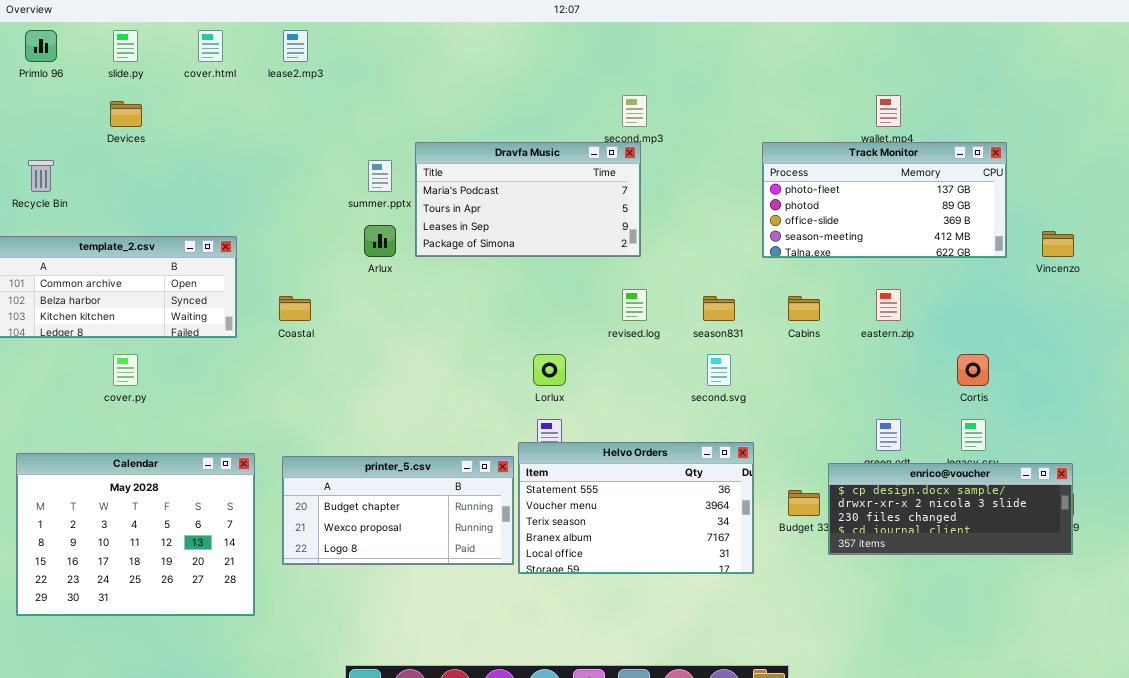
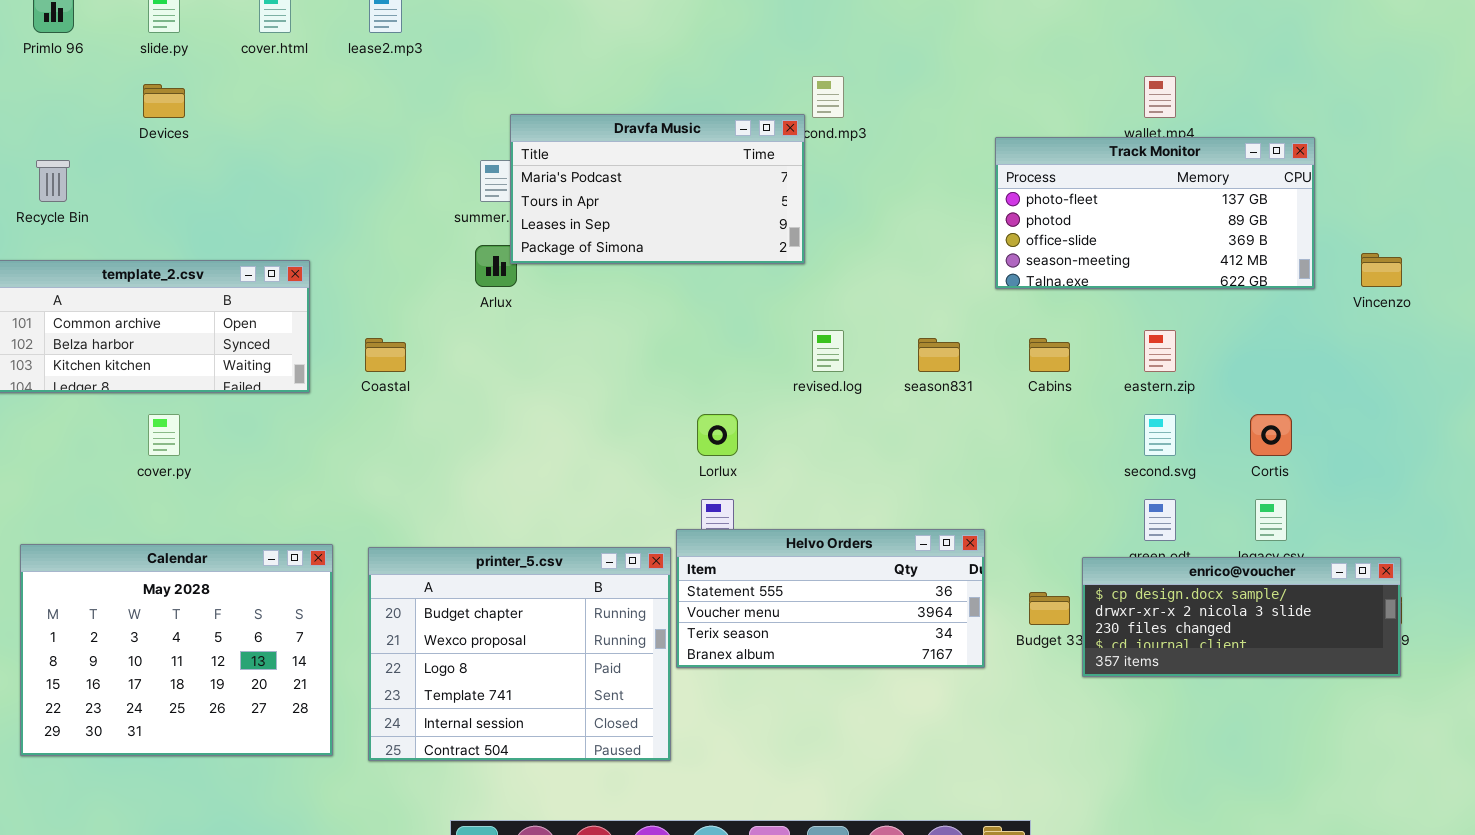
Dravfa Music: [415,142,641,257] -> [510,114,805,264], moved
second.svg: [707,354,731,386] -> [1144,414,1176,456], moved
Helvo Orders: [518,442,754,574] -> [676,529,985,668], resized
printer_5.csv: [282,456,514,565] -> [368,547,671,761], resized

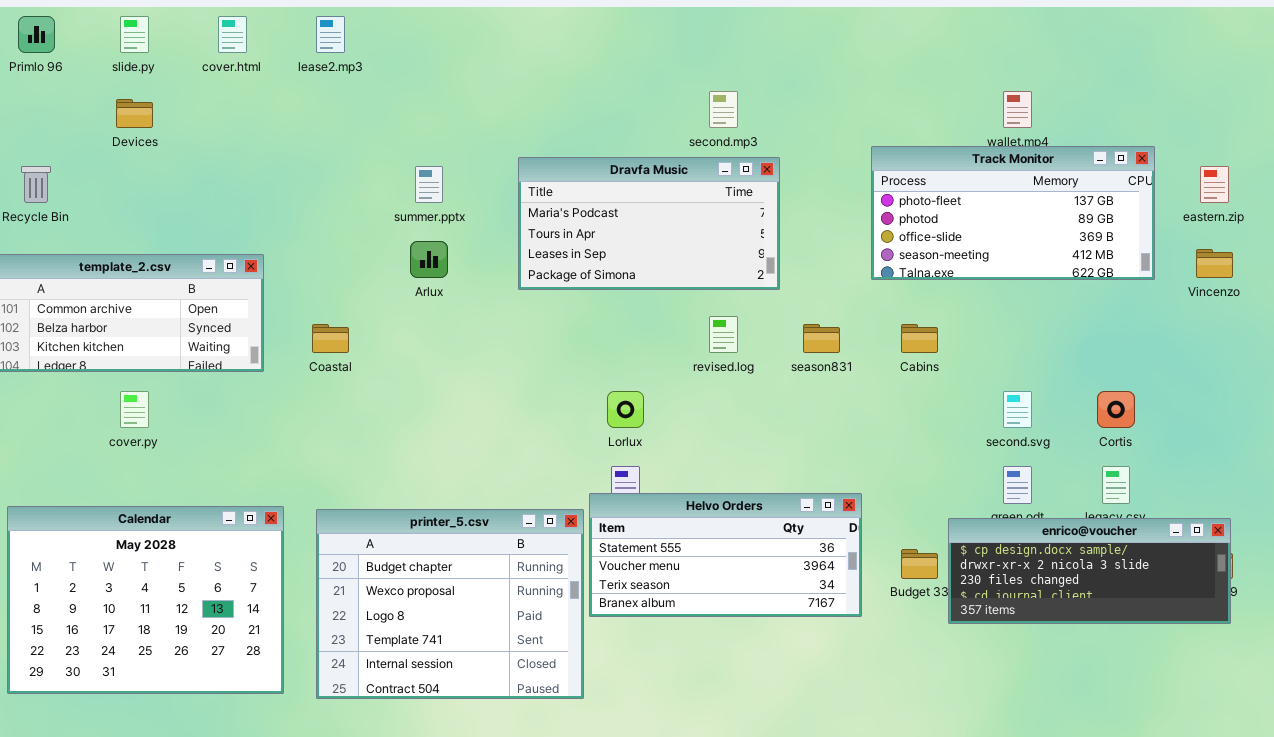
Dravfa Music: [510,114,805,264] -> [518,157,780,290], moved
eastern.zip: [1144,330,1176,372] -> [1200,166,1229,203], moved

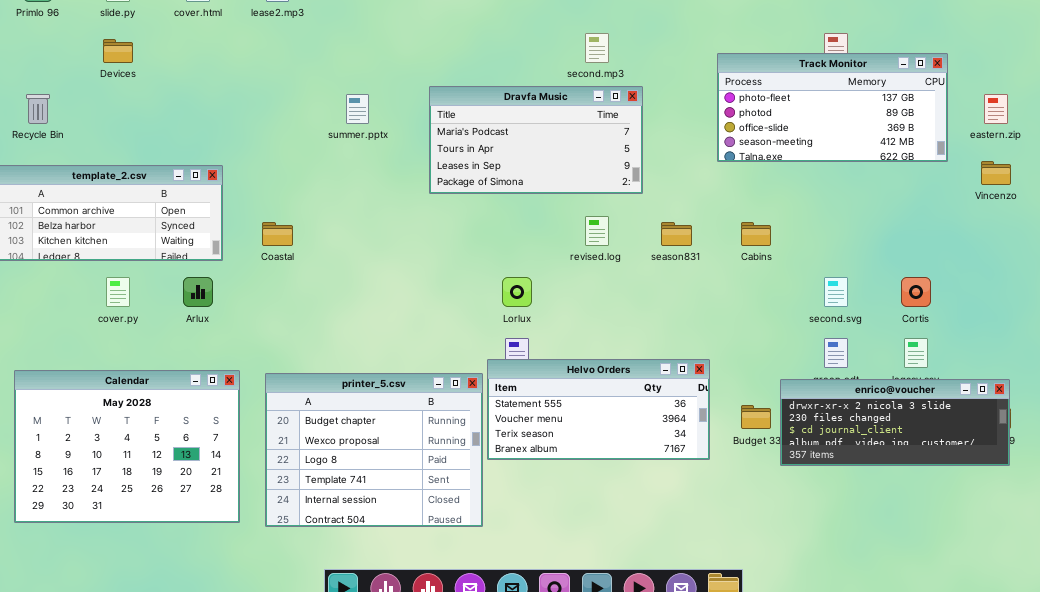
Track Monitor: [871,146,1155,280] -> [717,53,948,162], moved
Arlux: [410,241,448,278] -> [183,277,213,307], moved
enrico@voucher: [948,518,1231,624] -> [780,379,1010,466], scrolled down 1 row

